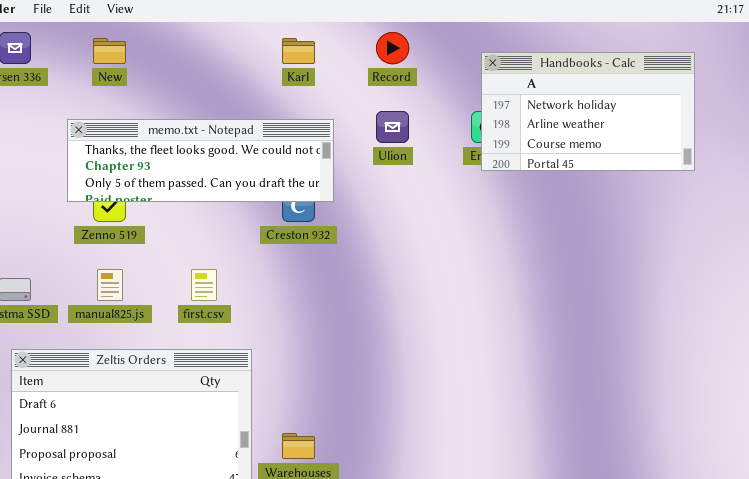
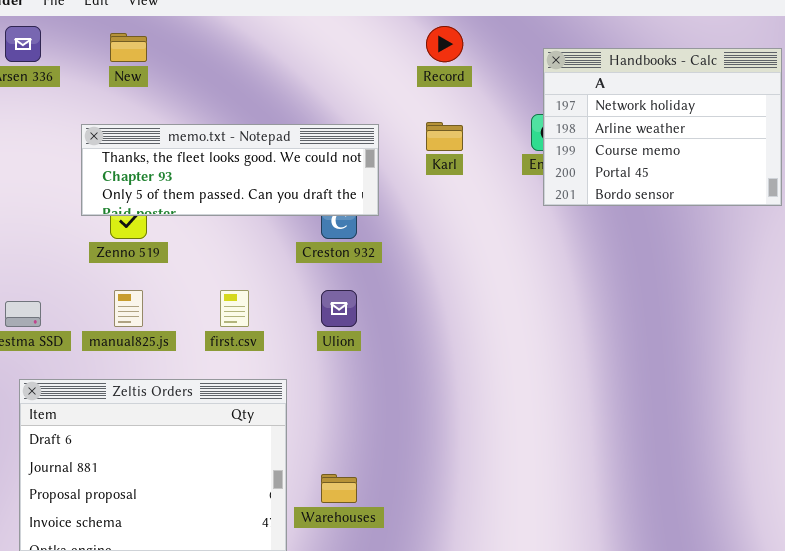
Karl: [282,38,315,64] -> [426,122,463,151], moved
Handbooks - Calc: [481,52,695,171] -> [543,48,782,206], resized
Ulion: [376,111,409,143] -> [321,290,357,327], moved

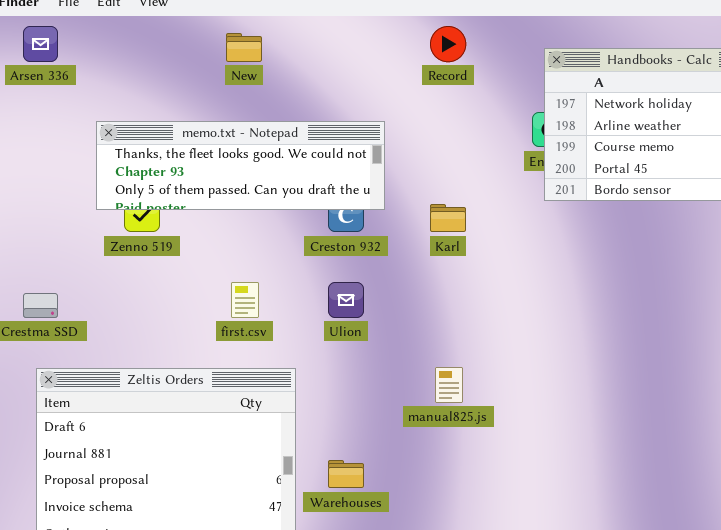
New: [110,33,147,62] -> [226,33,262,62], moved
Karl: [426,122,463,151] -> [430,204,466,232], moved
manual825.js: [114,290,143,327] -> [435,367,463,403], moved

